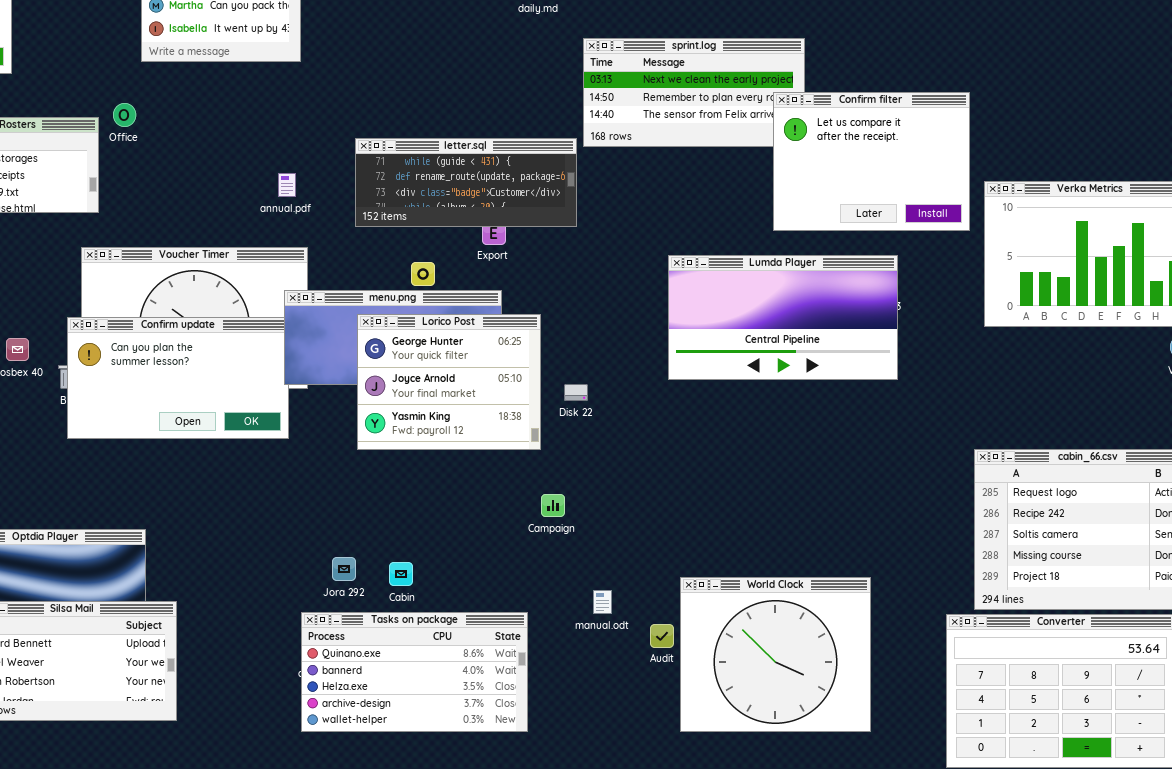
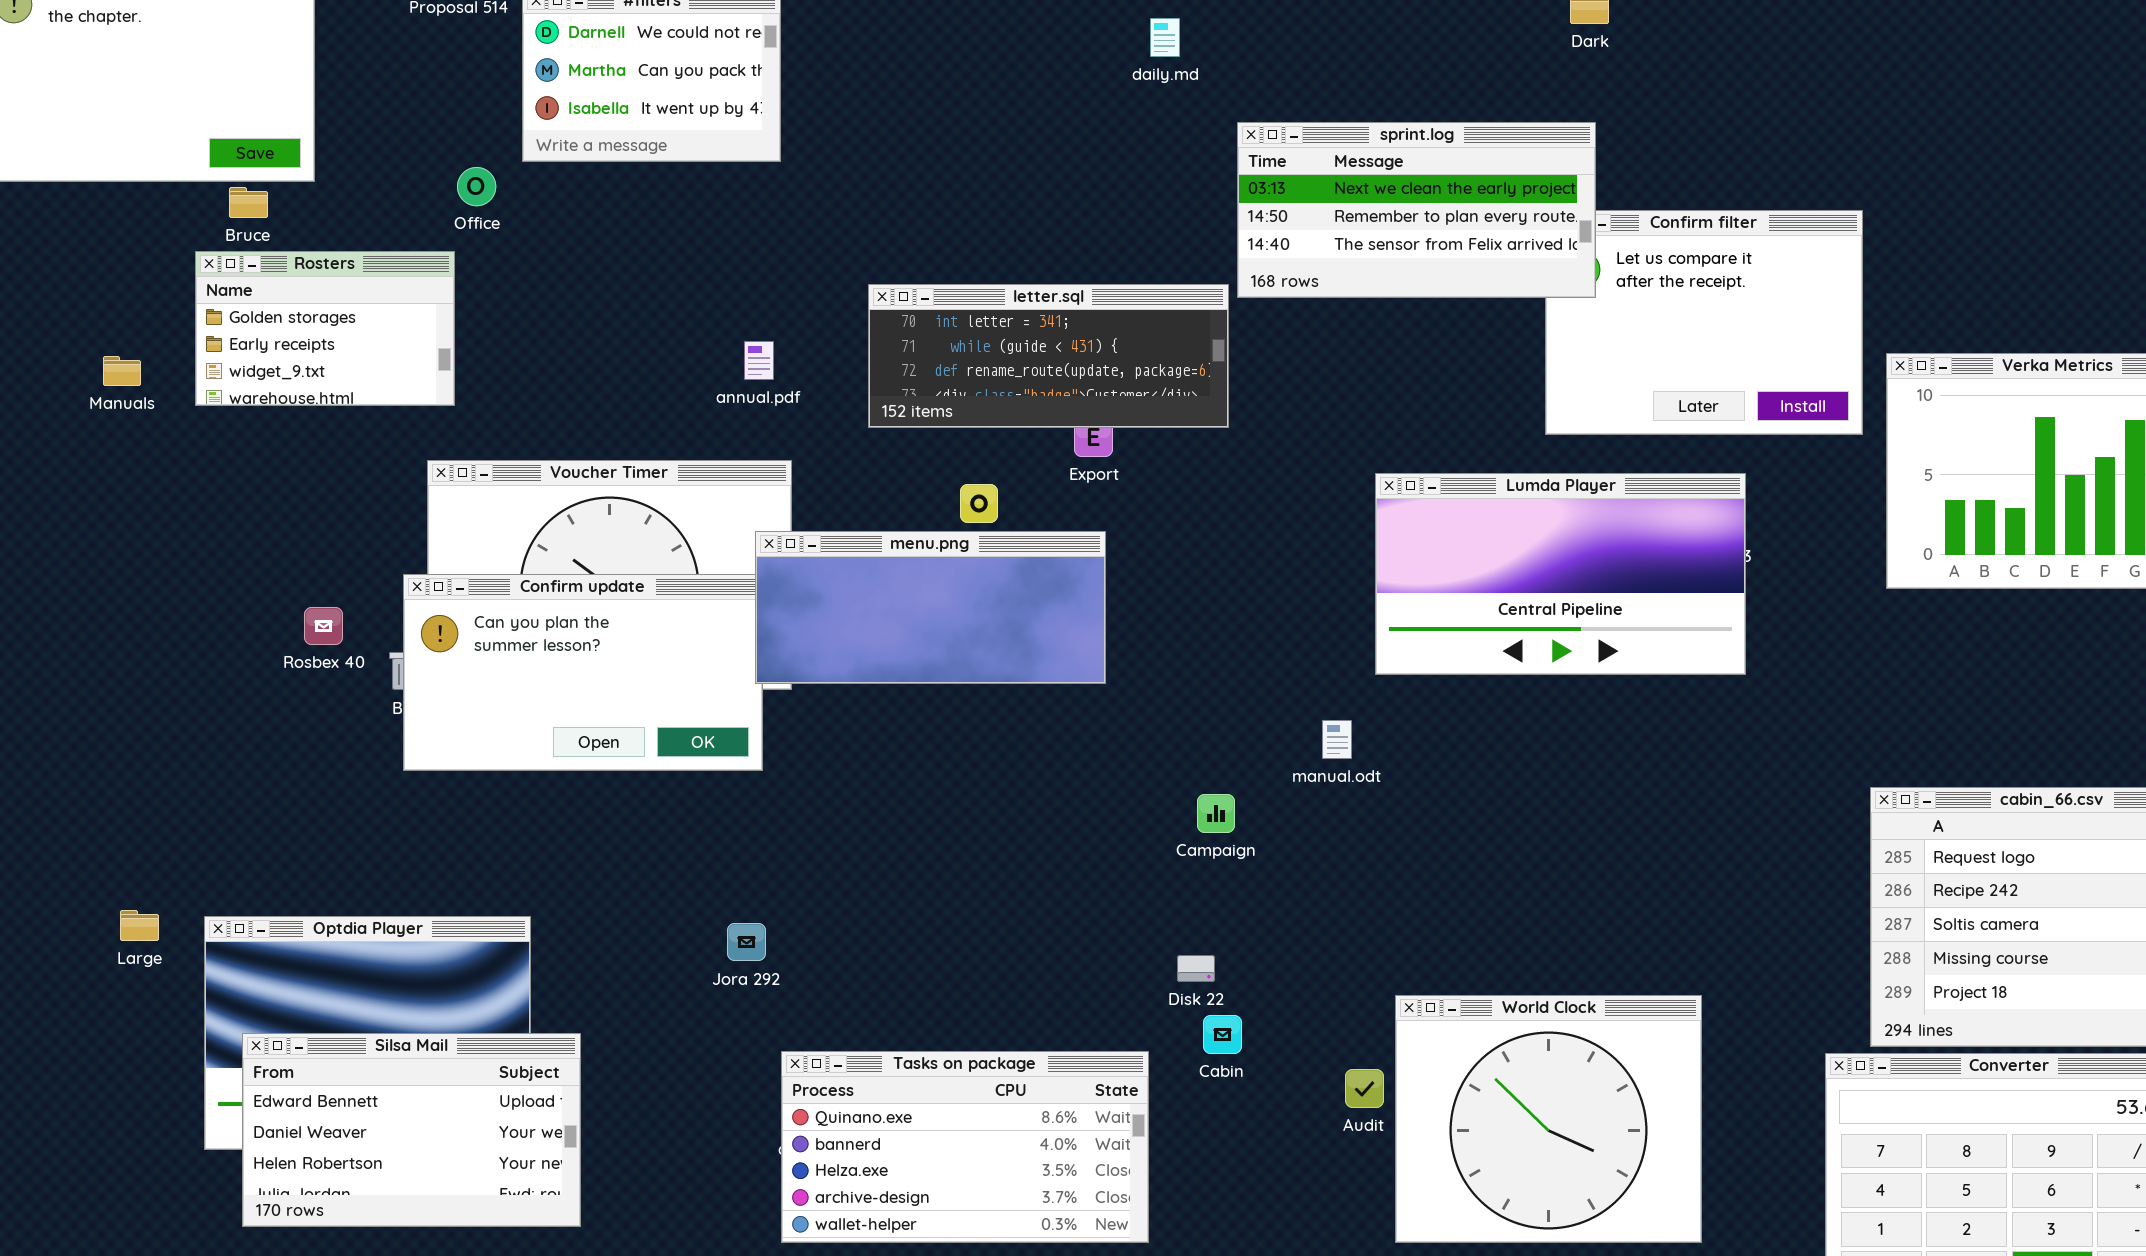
sprint.log: [583,38,805,147] -> [1237,122,1596,298], raised
Office: [113,103,136,127] -> [457,167,496,206], moved
letter.sql: [355,138,577,227] -> [868,284,1229,428], scrolled up 1 row
Lorico Post: [357,314,541,450] -> none, closed
Disk 22: [564,384,588,401] -> [1177,955,1215,982], moved
Campaign: [541,494,565,517] -> [1197,794,1235,833], moved
Jora 292: [332,557,356,581] -> [727,923,766,961], moved
Cabin: [389,562,413,586] -> [1203,1015,1242,1054], moved
manual.odt: [593,590,612,614] -> [1322,720,1352,759], moved

